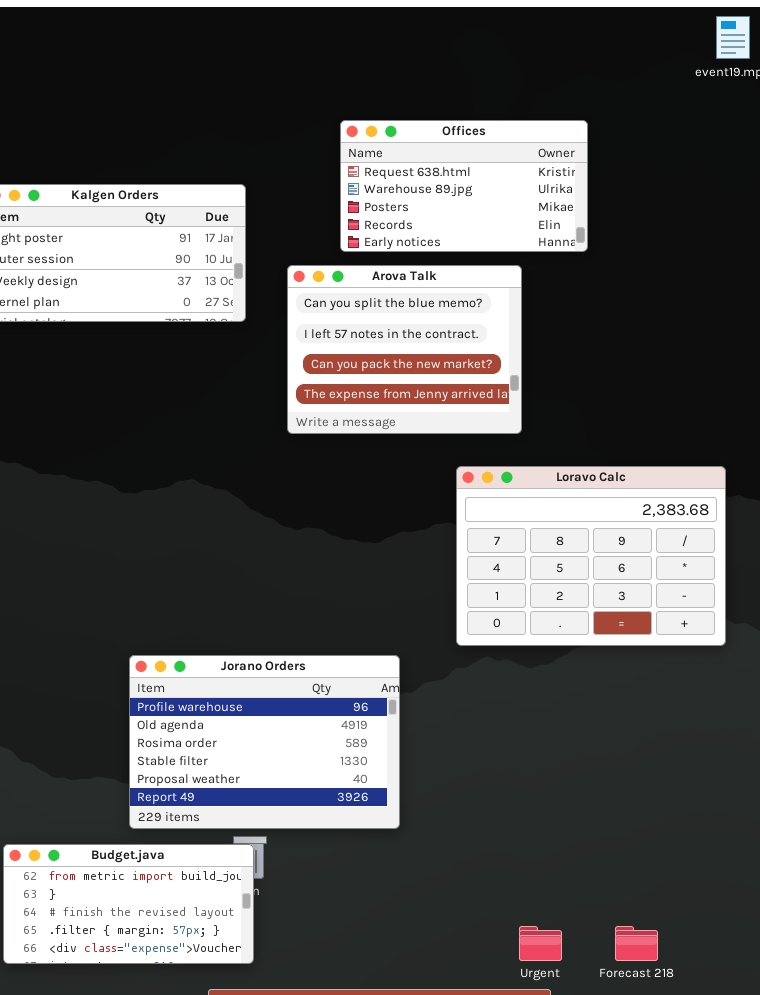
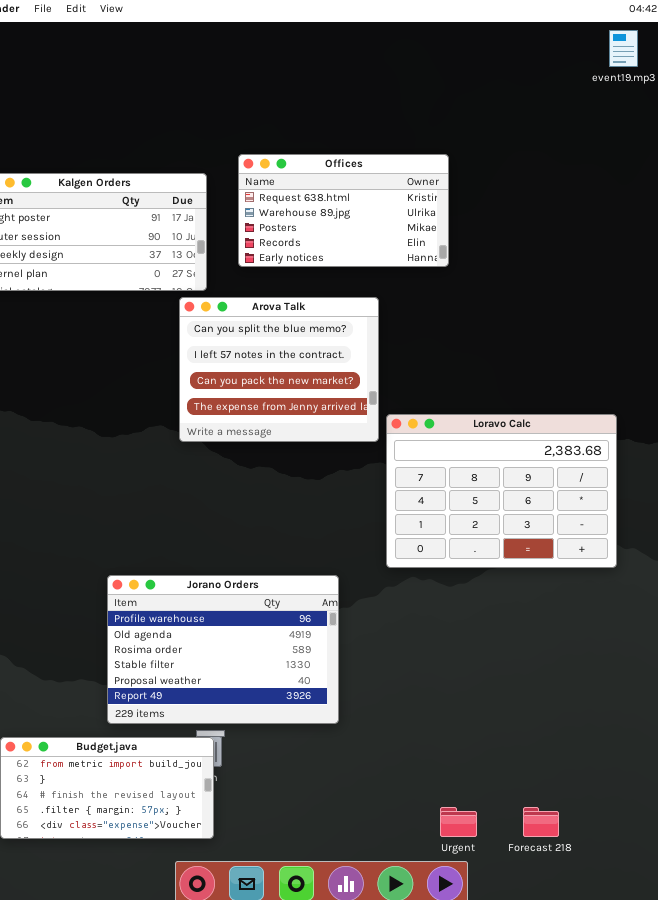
Offices: [340,120,588,252] -> [238,154,449,267], moved
Arova Talk: [287,265,522,434] -> [179,297,379,442], moved

